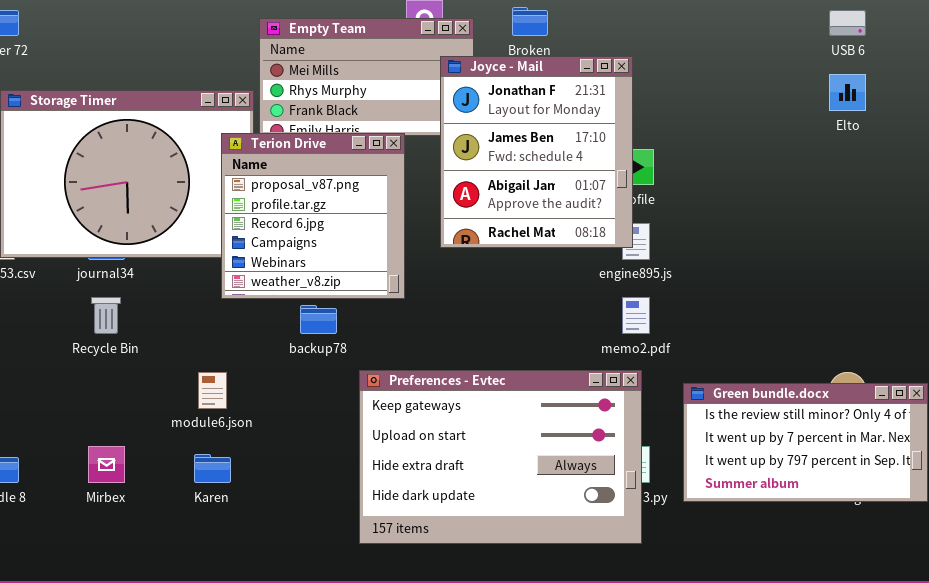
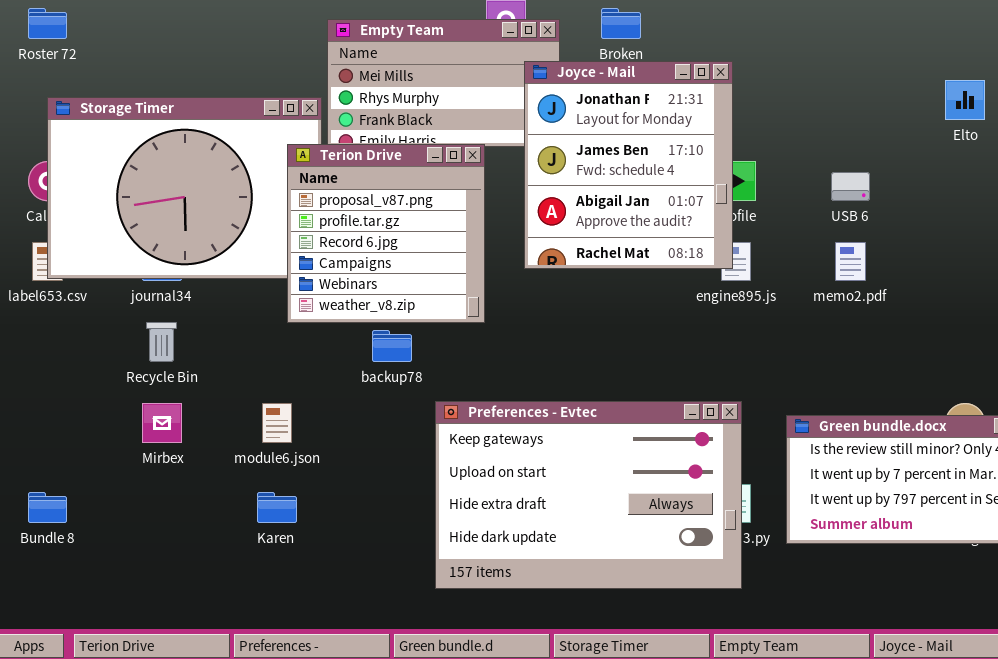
USB 6: [829,10,866,36] -> [831,172,870,201], moved
memo2.pdf: [622,297,650,334] -> [835,242,866,281], moved
Mirbex: [88,446,125,483] -> [142,403,182,443], moved

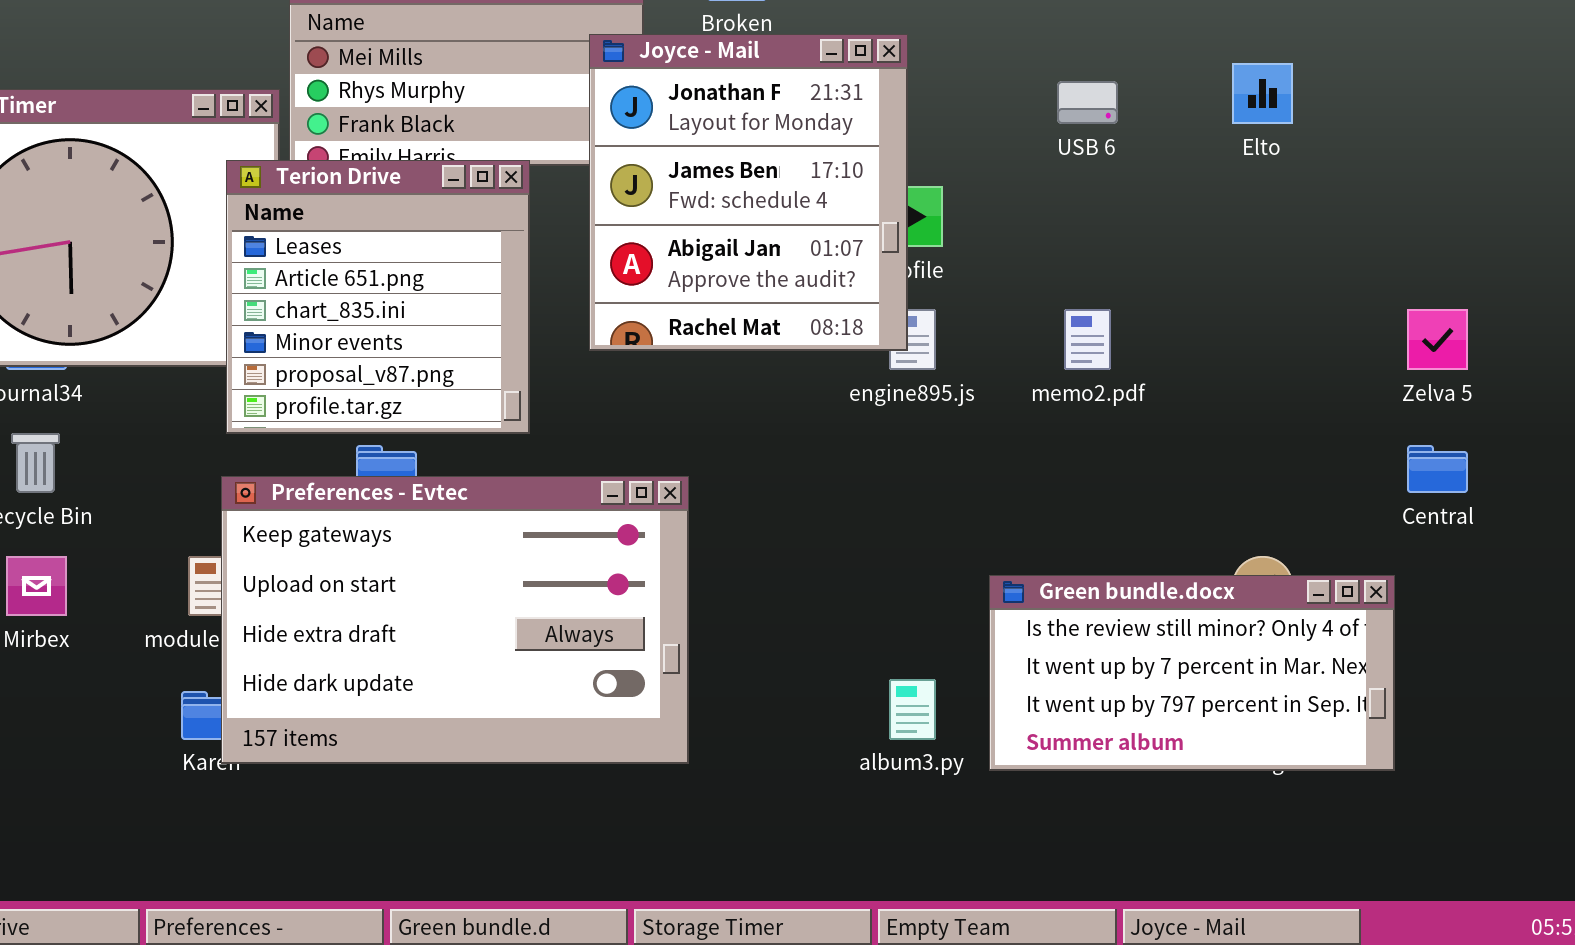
Terion Drive: [287,144,485,323] -> [226,160,530,434], scrolled up 4 rows
USB 6: [831,172,870,201] -> [1057,81,1118,124], moved
Preferences - Evtec: [435,401,742,589] -> [221,476,689,764], moved

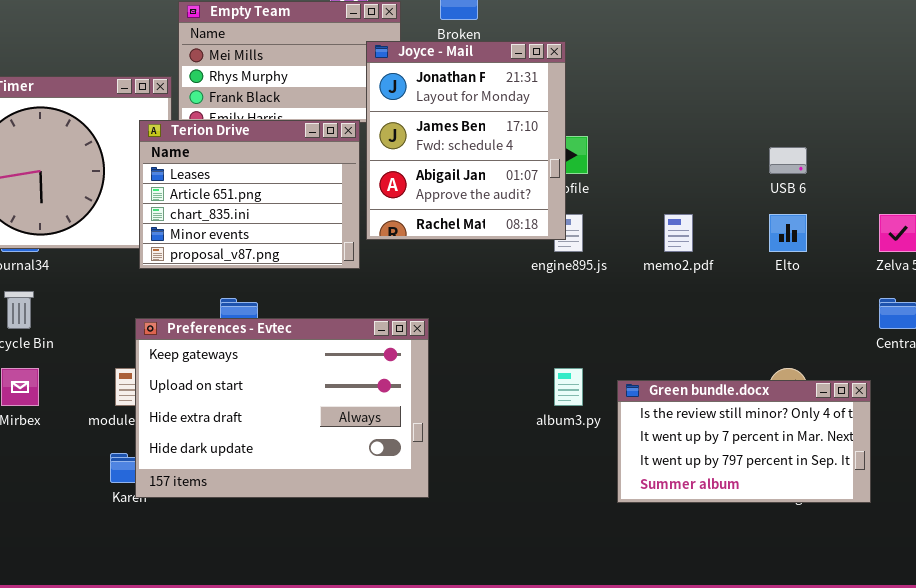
Elto: [1232,63,1293,124] -> [769,214,807,252], moved
USB 6: [1057,81,1118,124] -> [769,147,807,174], moved
Terion Drive: [226,160,530,434] -> [139,120,360,269], resized
album3.py: [889,679,936,740] -> [554,368,583,406], moved

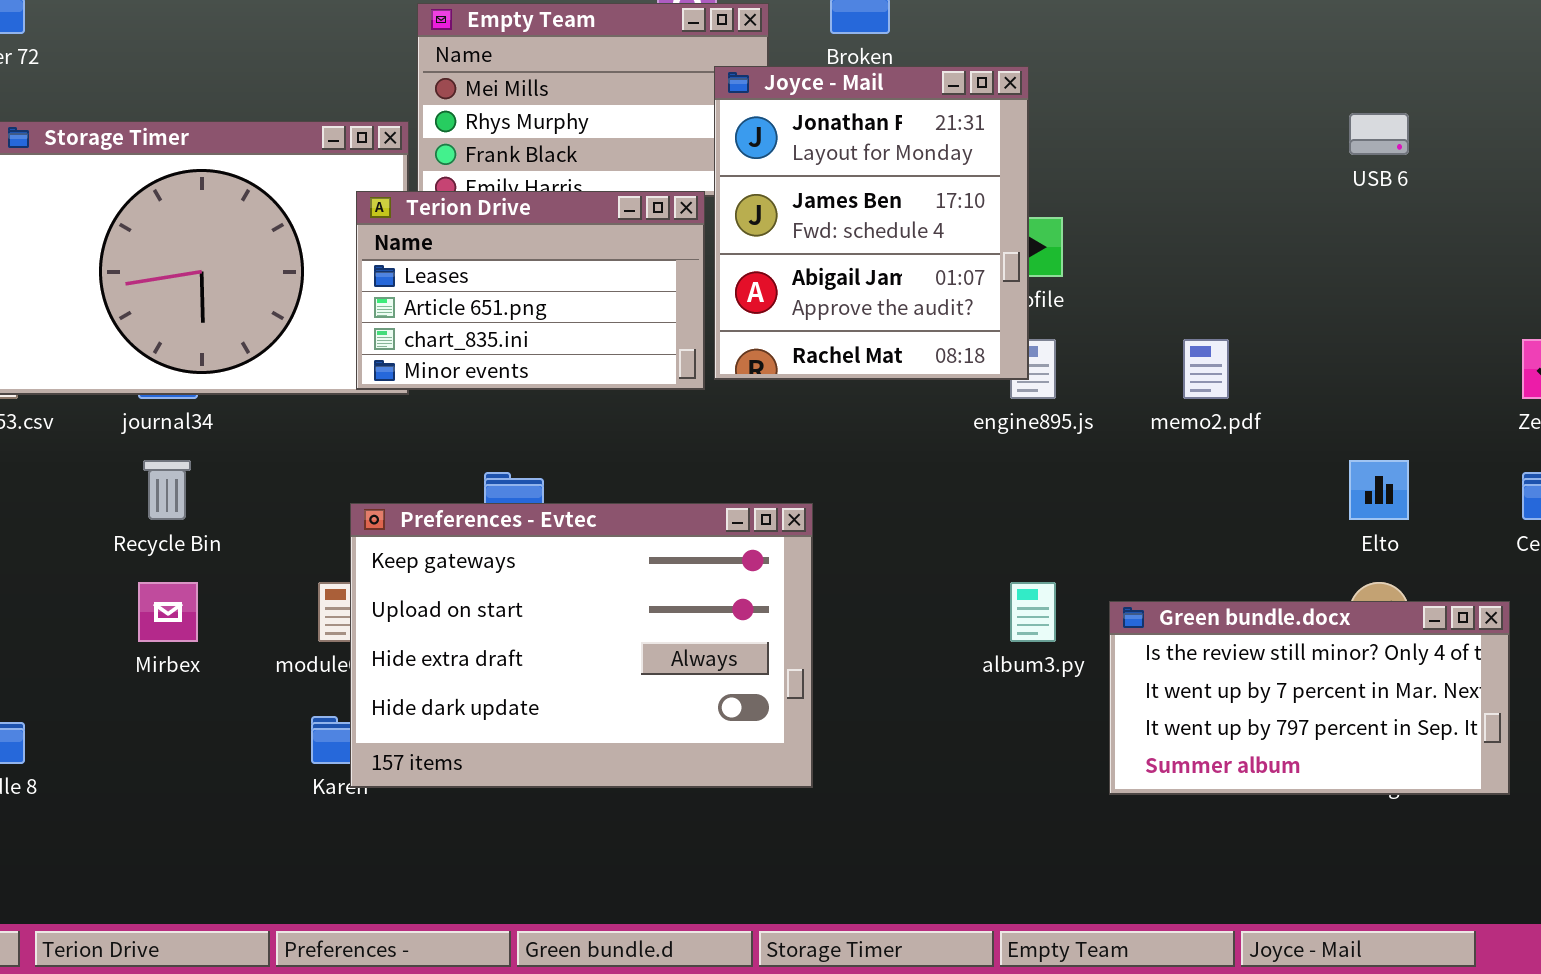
Terion Drive: [139,120,360,269] -> [356,191,705,390], resized
USB 6: [769,147,807,174] -> [1349,113,1409,155], moved
Elto: [769,214,807,252] -> [1349,460,1409,520], moved

